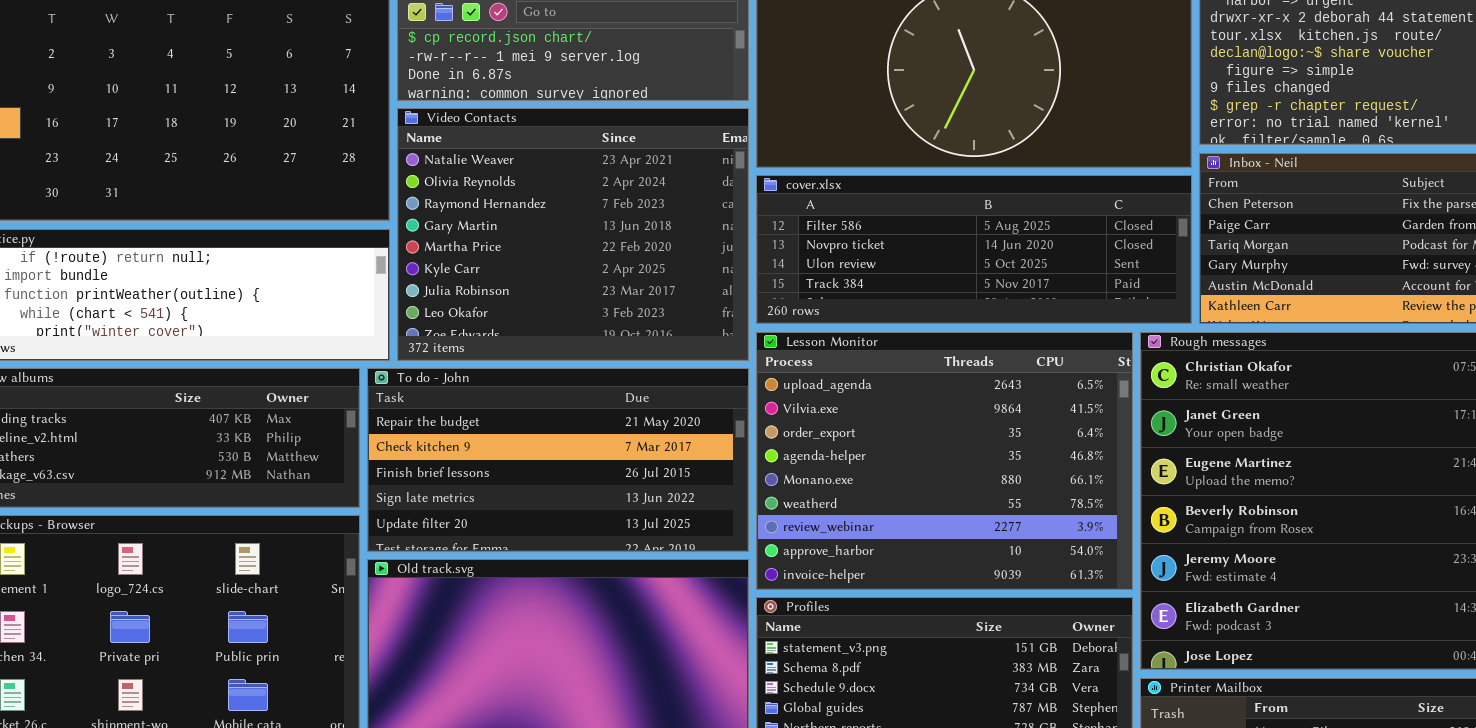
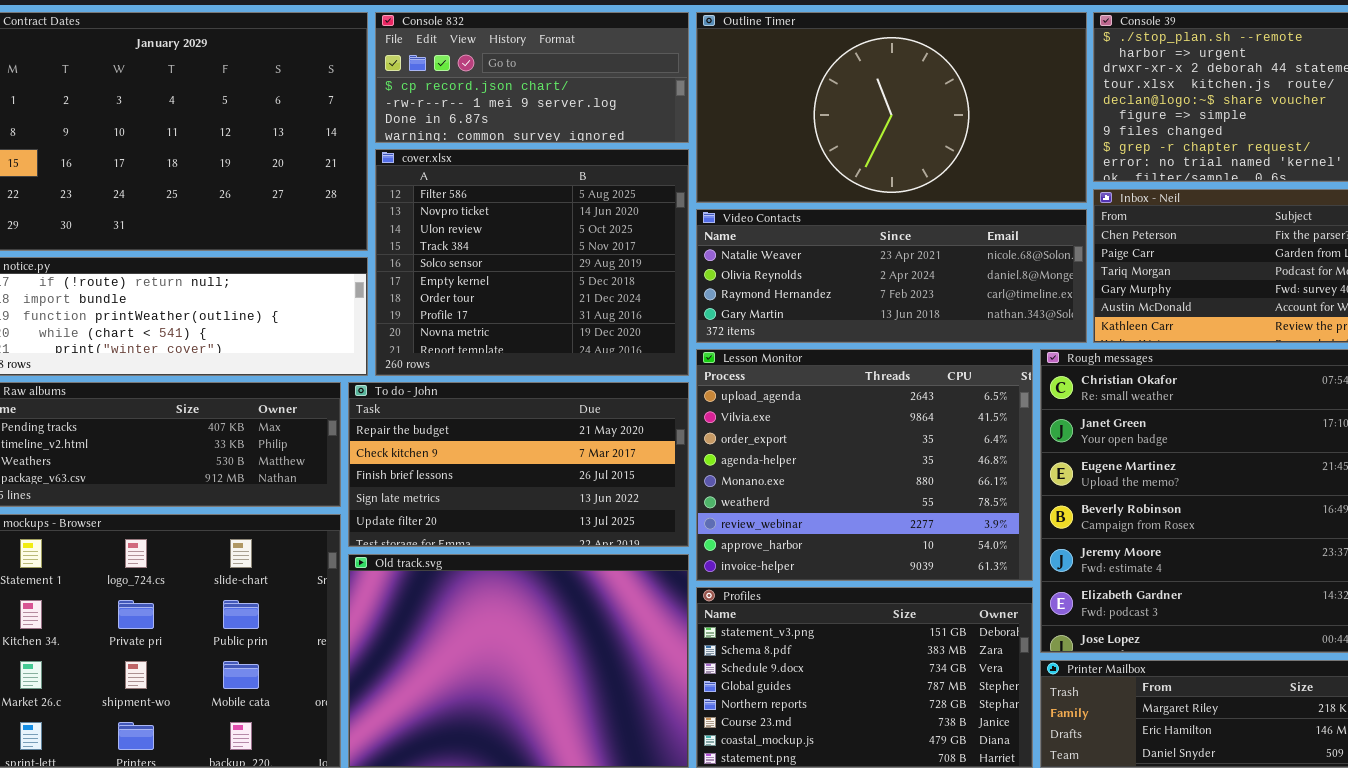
Video Contacts: [397,108,749,361] -> [696,209,1087,343], moved, resized
cover.xlsx: [756,175,1192,324] -> [375,149,689,376], moved, resized

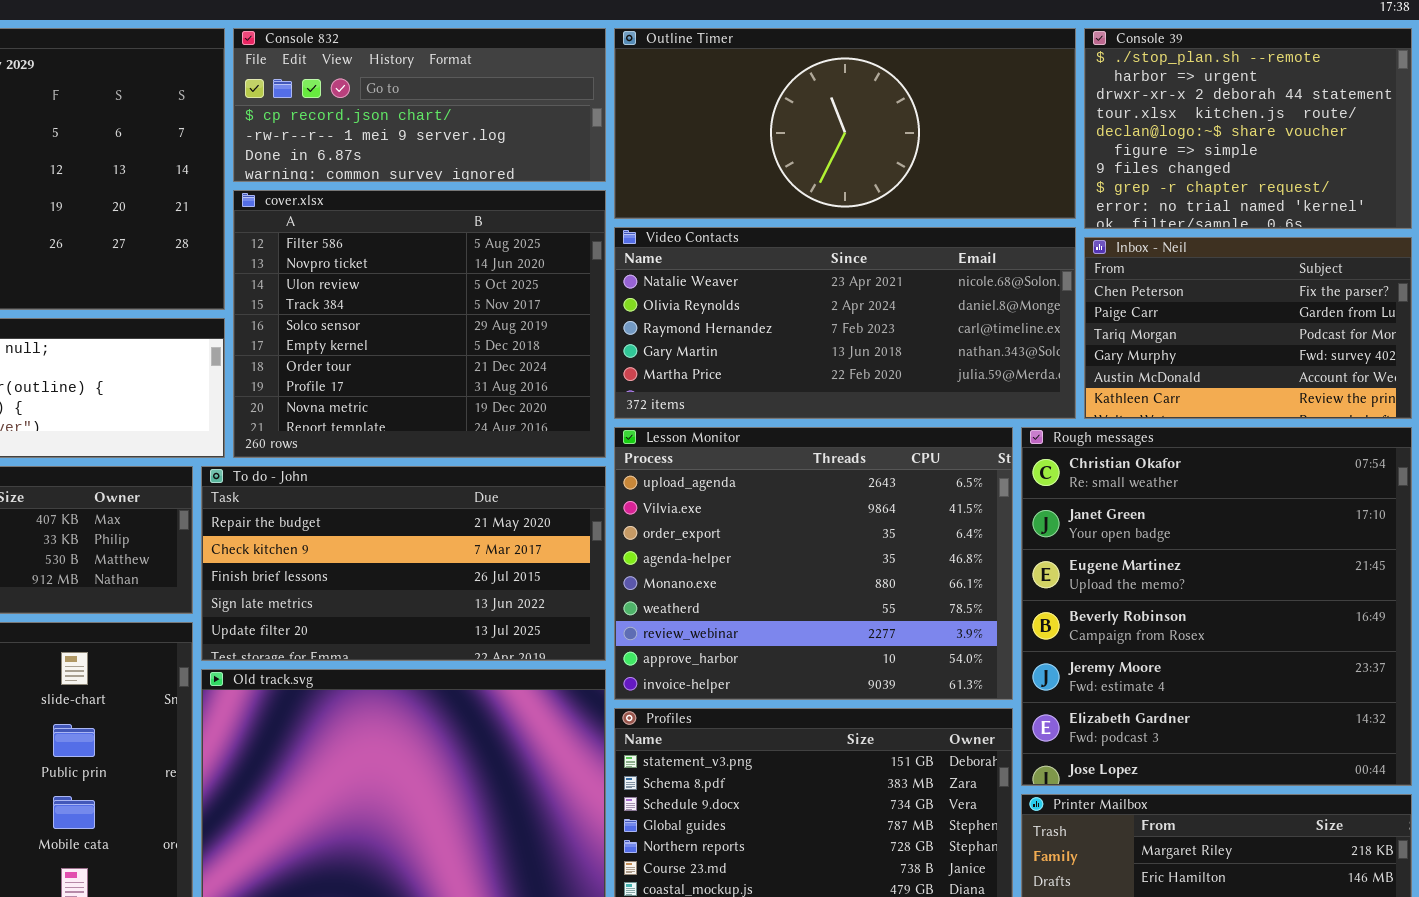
Outline Timer: [696,12,1087,203] -> [614,28,1076,219], resized
Video Contacts: [696,209,1087,343] -> [614,227,1076,419], resized

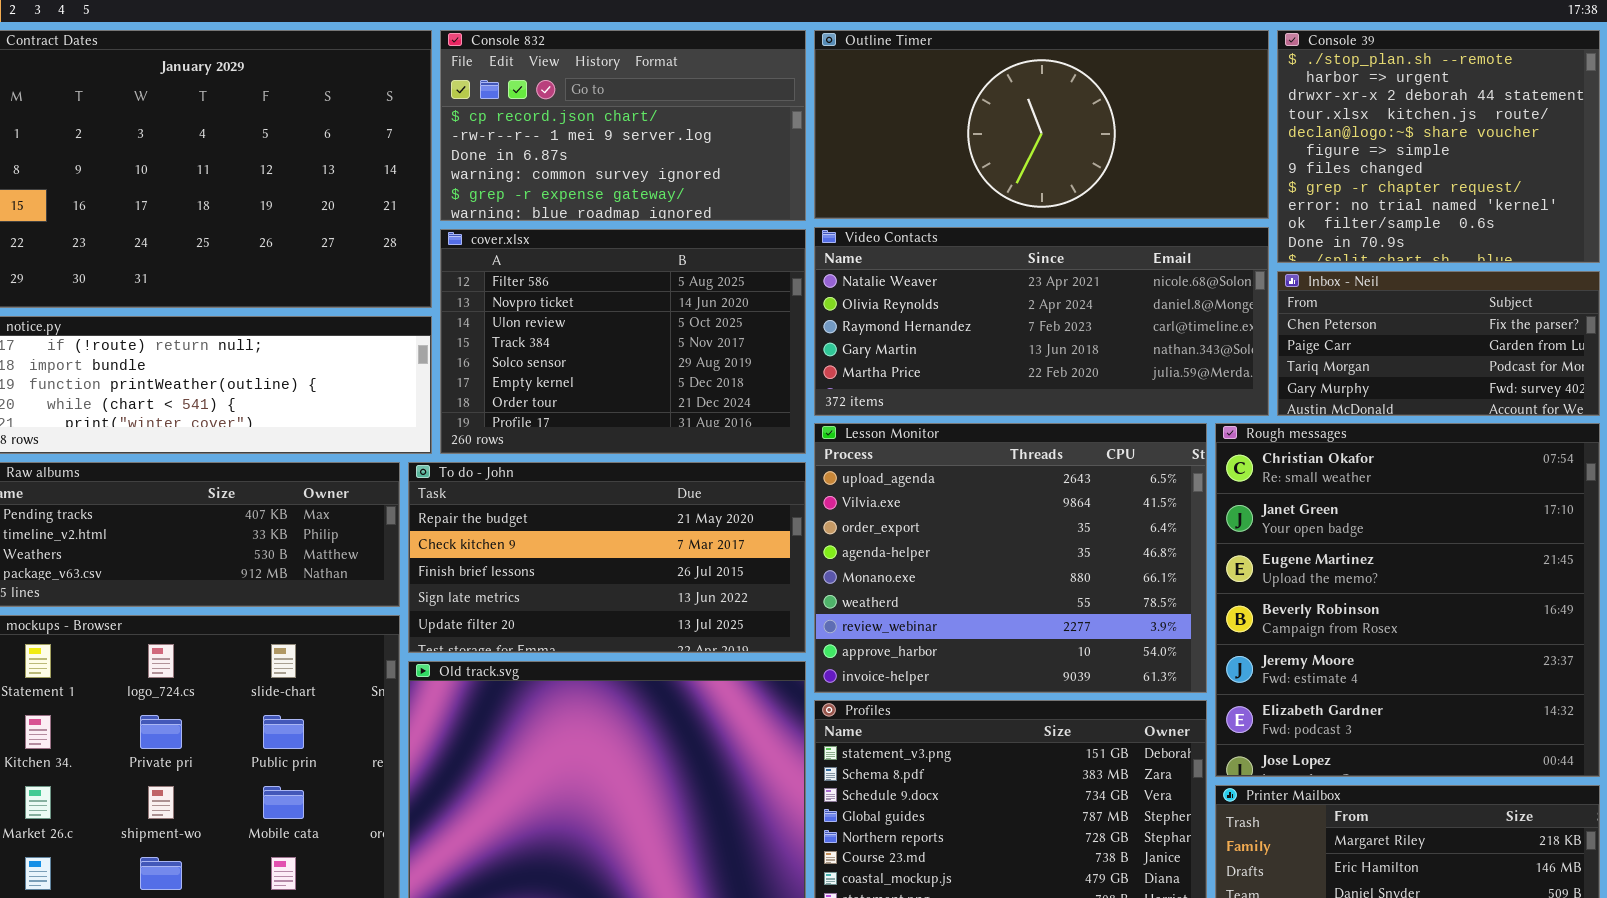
Console 832: [233,28,606,182] -> [440,30,806,221], resized
Console 39: [1084,28,1412,229] -> [1277,30,1600,263], resized
cover.xlsx: [233,190,606,458] -> [440,229,806,454], resized
Inbox - Neil: [1084,237,1412,419] -> [1277,271,1600,416], resized

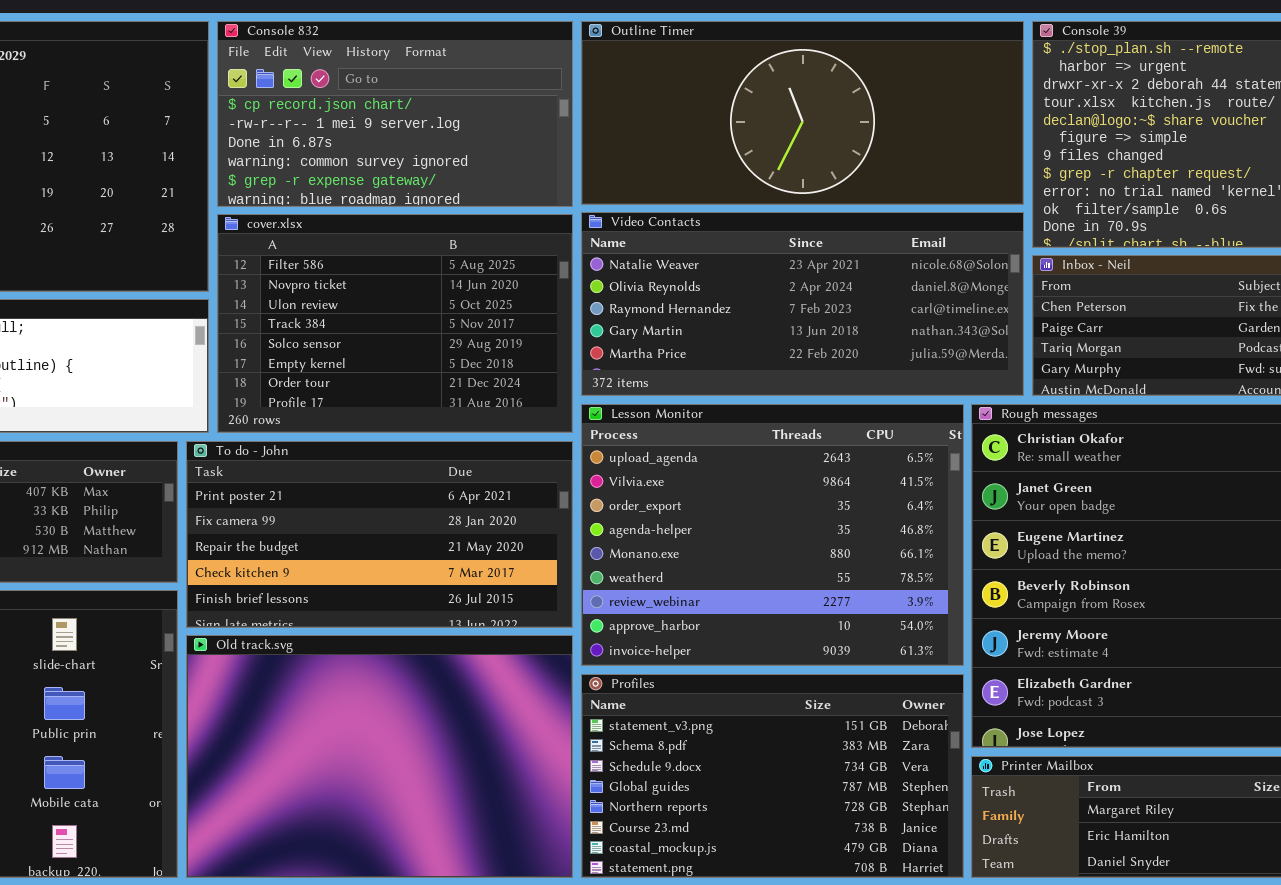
To do - John: [408,462,806,653] -> [186,441,573,628], scrolled up 2 rows

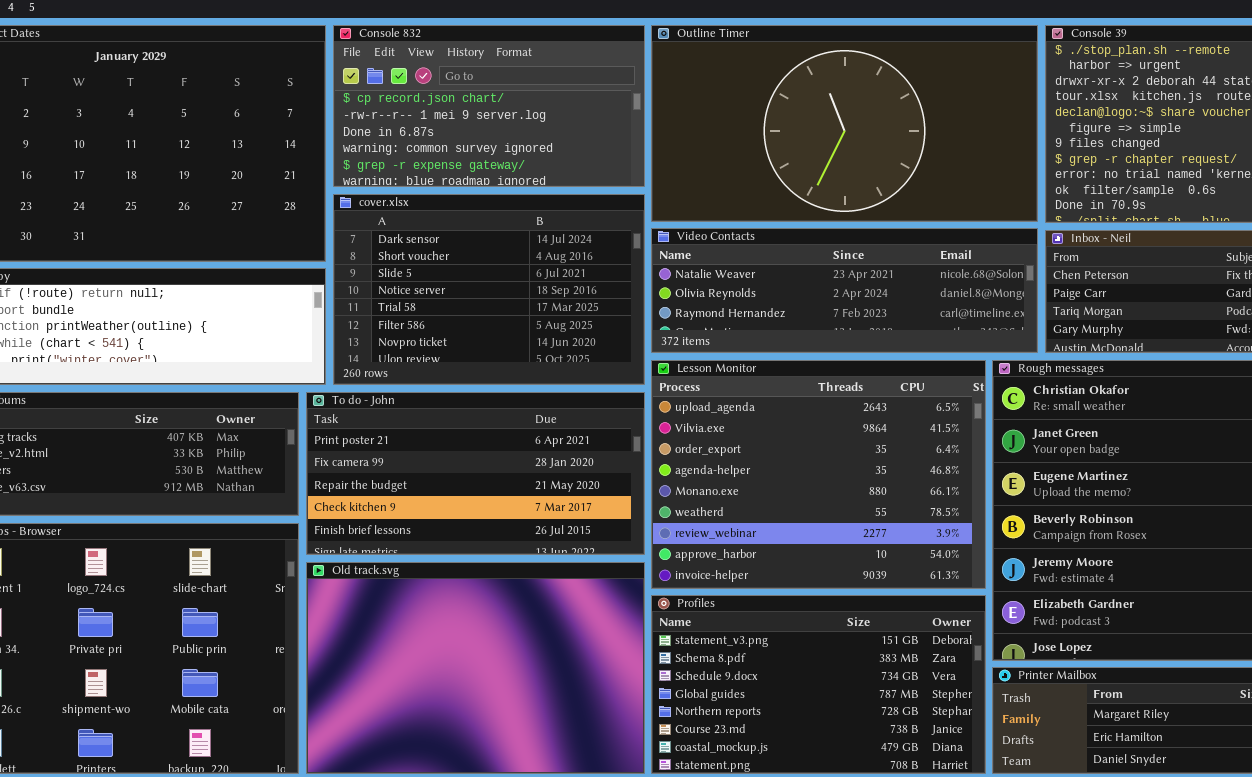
Outline Timer: [581,21,1024,205] -> [651,25,1038,222], resized
Video Contacts: [581,212,1024,396] -> [651,228,1038,353], resized
cover.xlsx: [217,214,573,433] -> [333,194,645,385], scrolled up 5 rows

